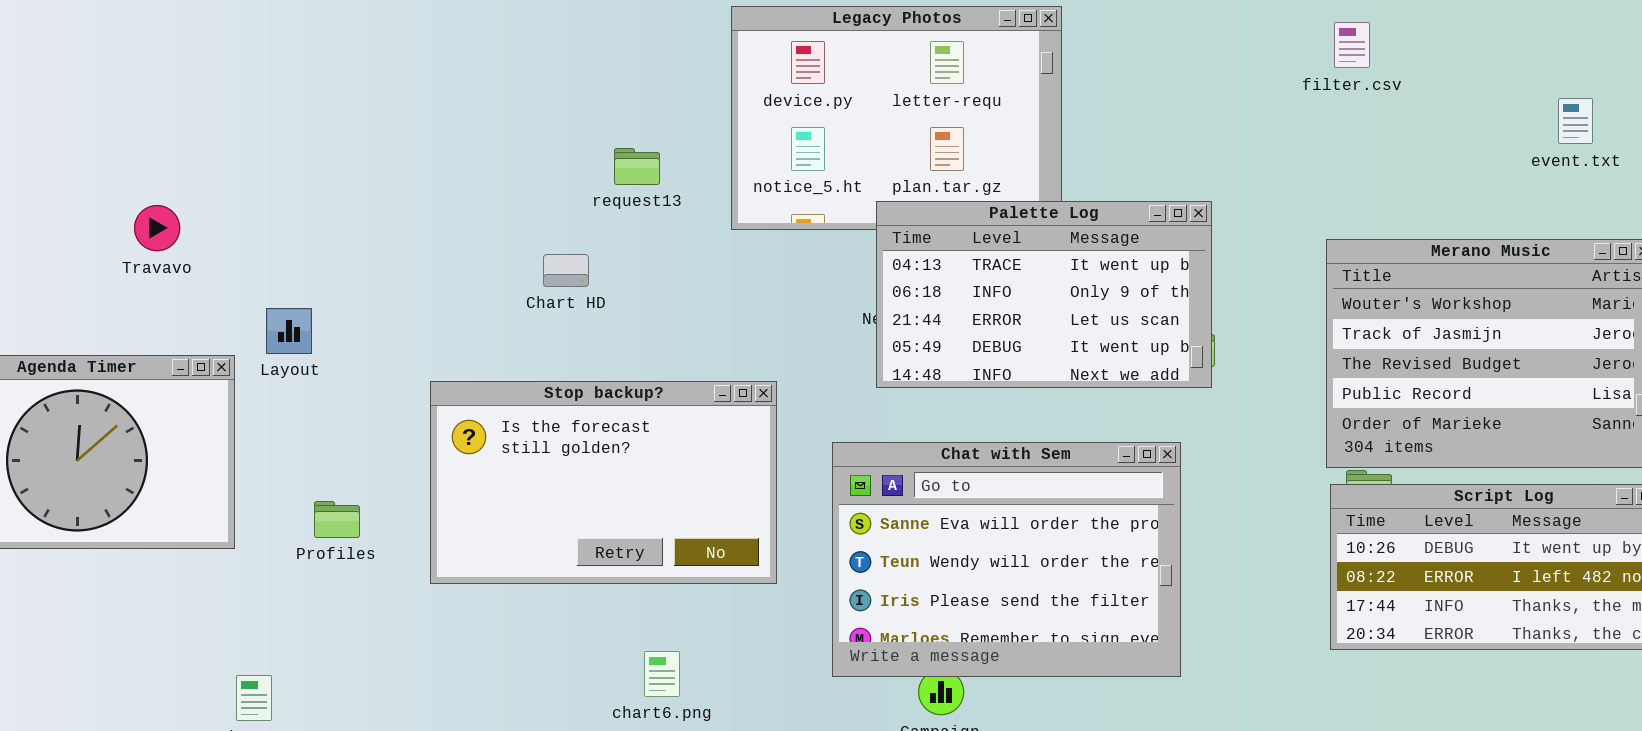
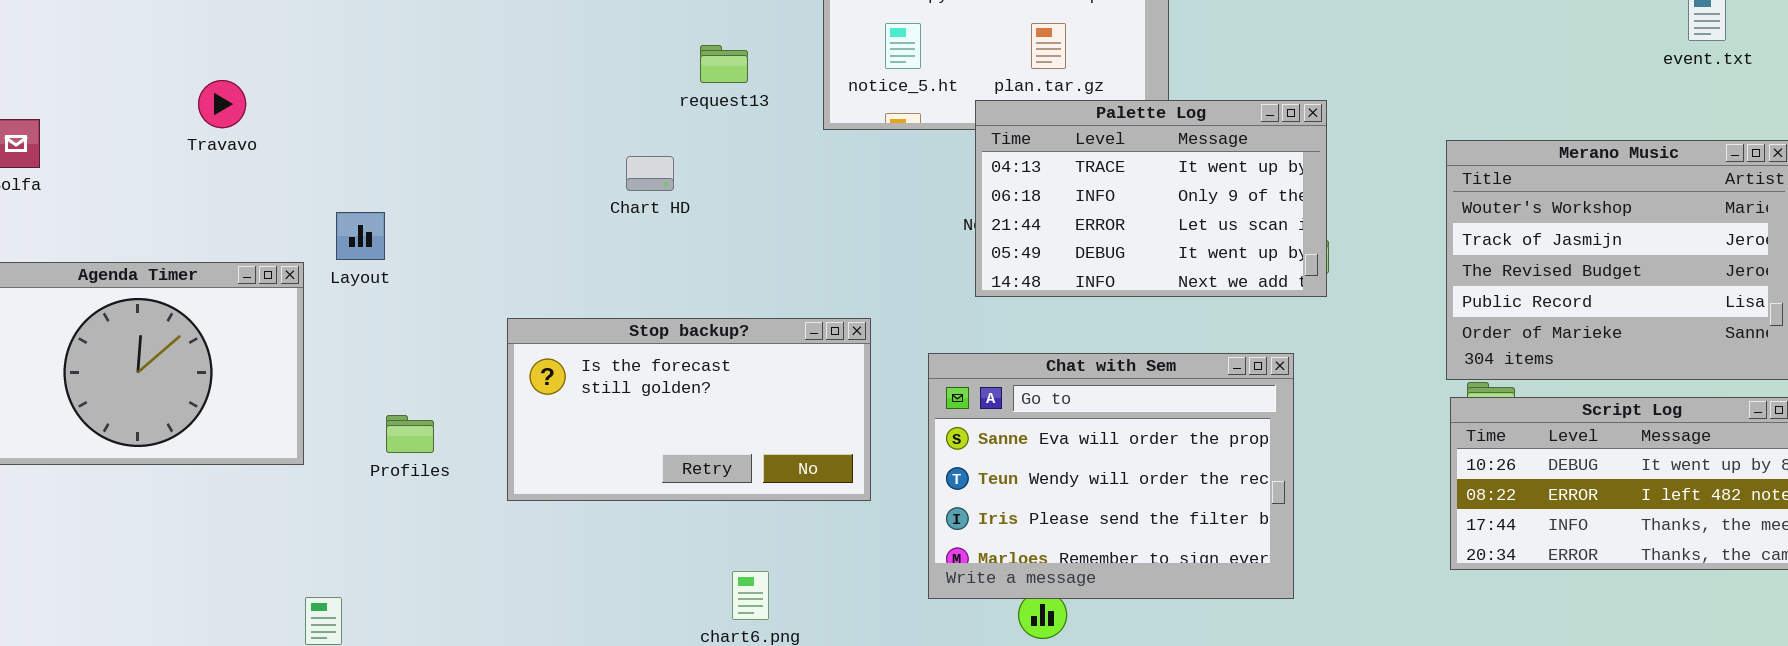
Travavo: [134,205,180,251] -> [198,80,246,128], moved
Stop backup?: [430,381,777,584] -> [507,318,871,501], resized

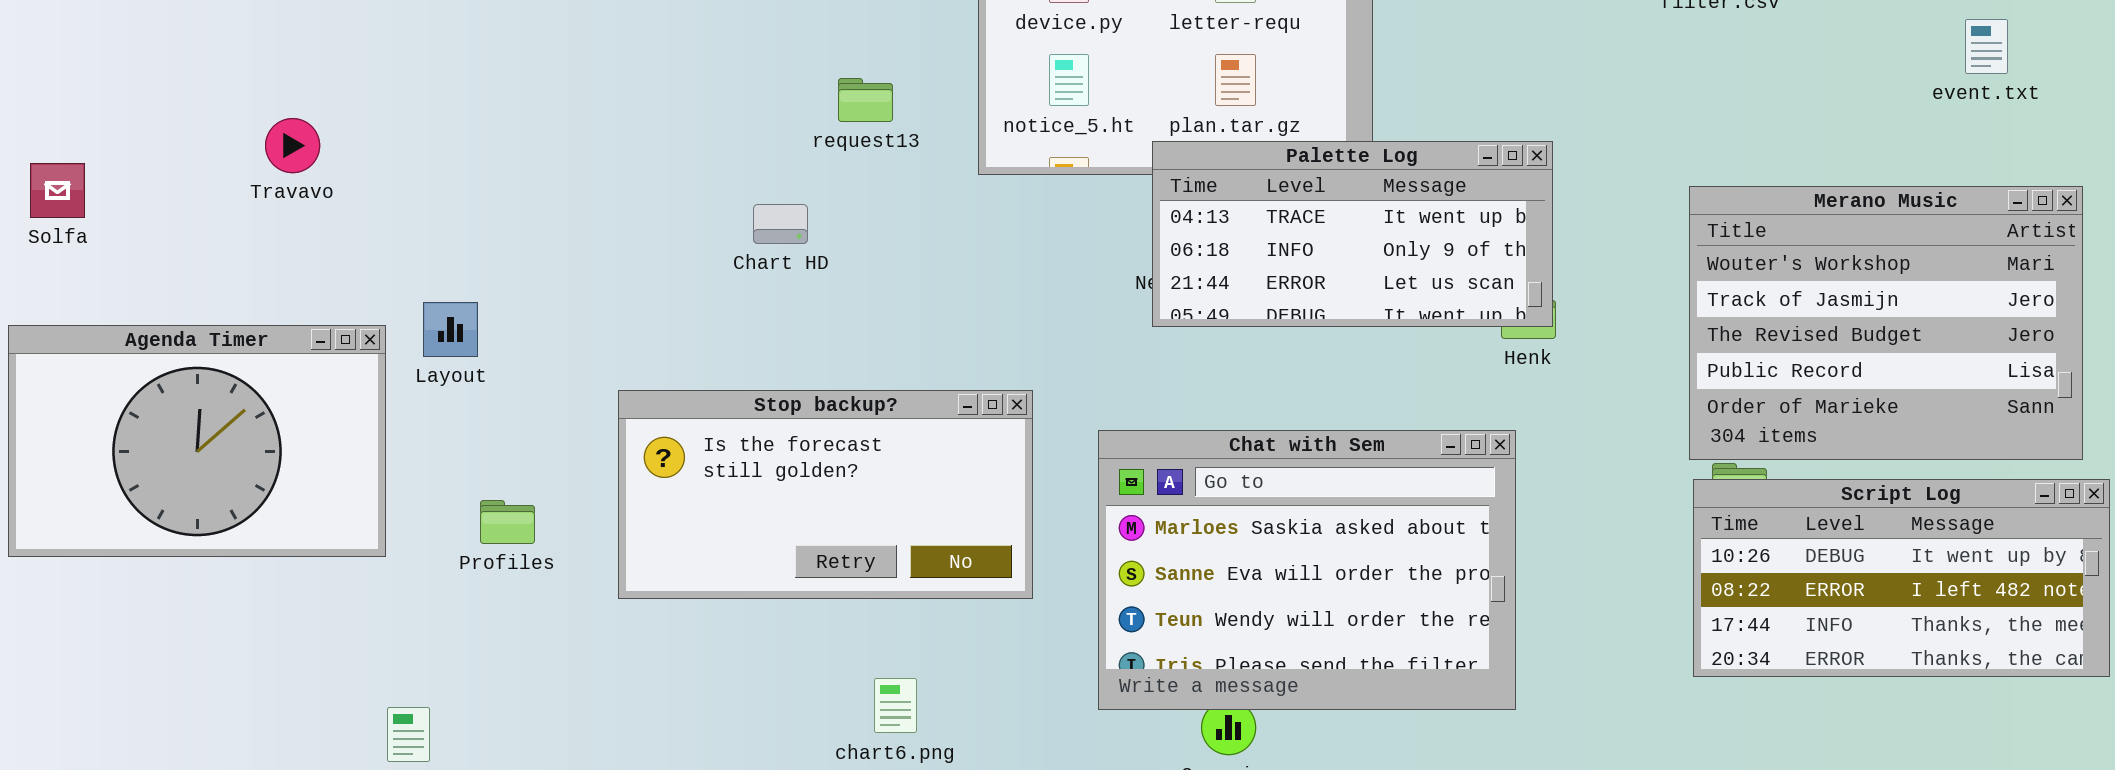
Palette Log: [975,100,1327,297] -> [1152,141,1553,327], resized
Layout: [336,212,385,260] -> [423,302,478,357], moved
Chat with Sem: [928,353,1294,599] -> [1098,430,1516,710], scrolled up 1 row

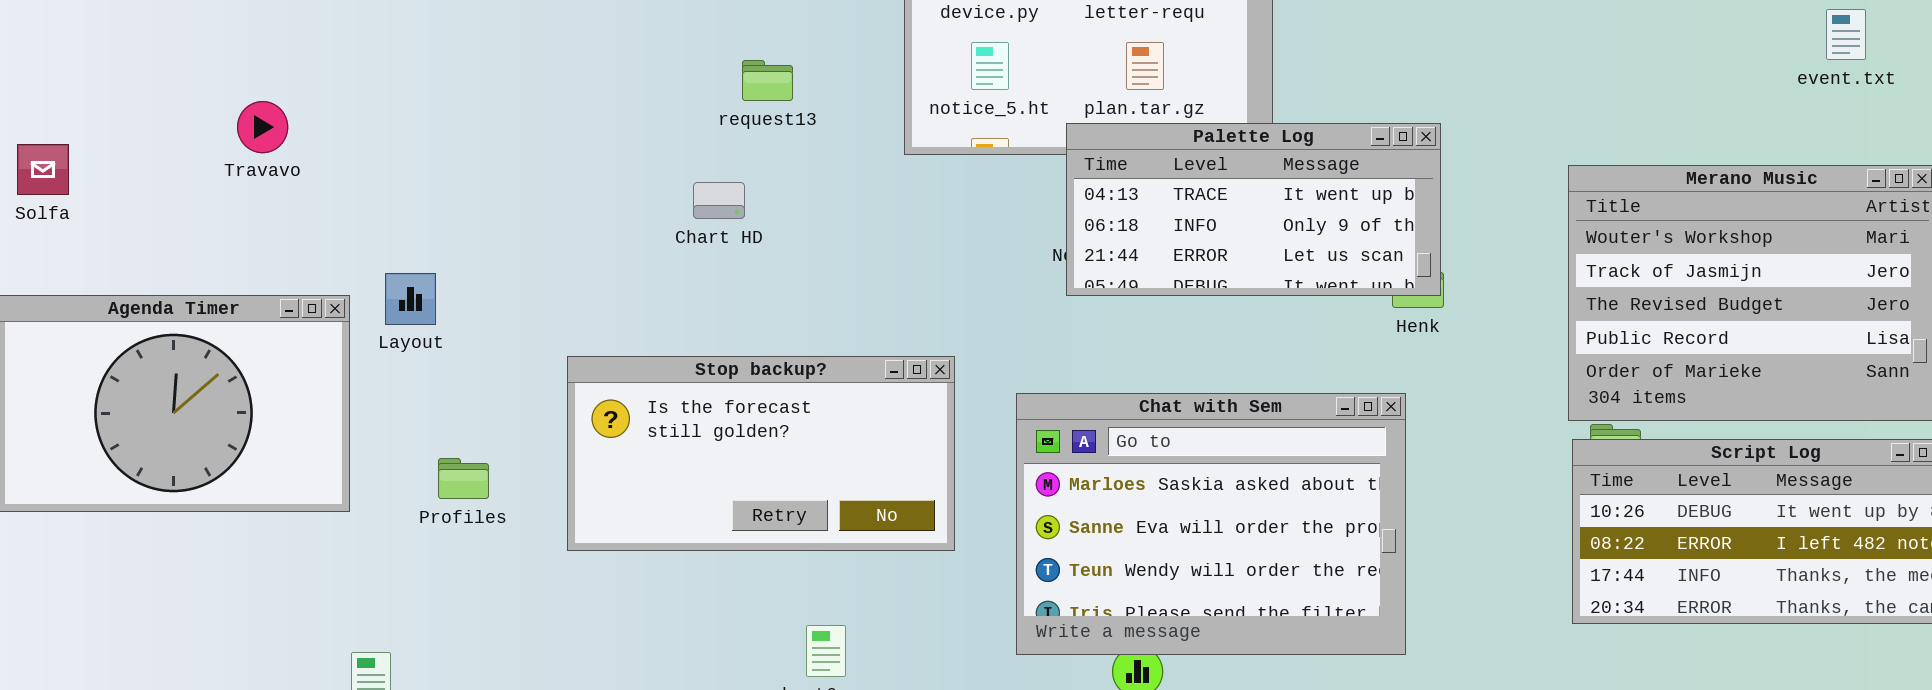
request13: [838,78,893,122] -> [742,60,793,101], moved

